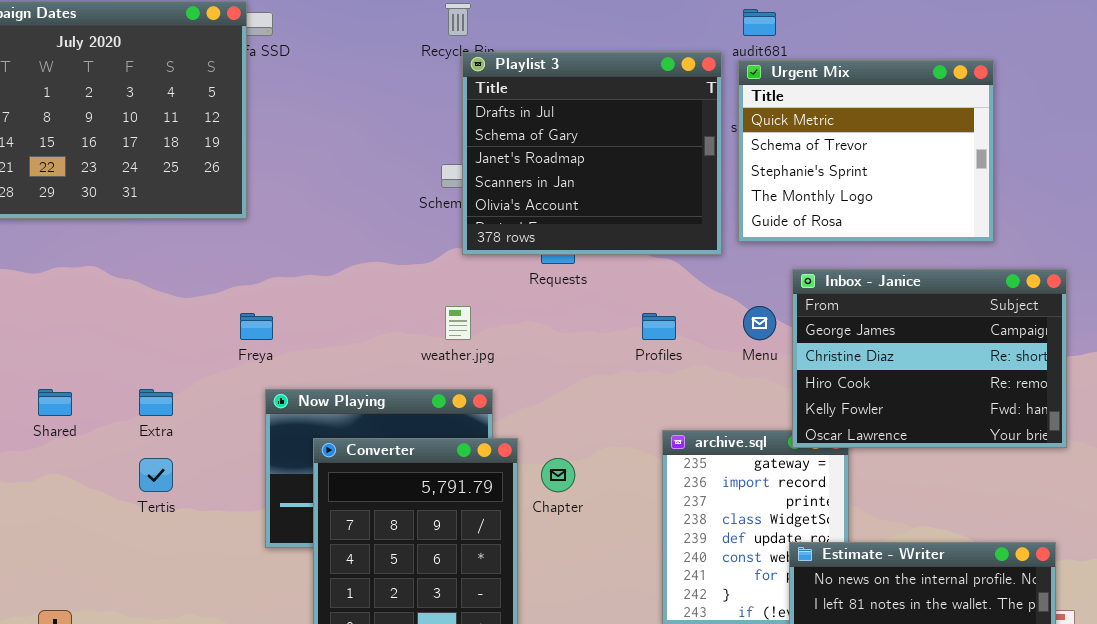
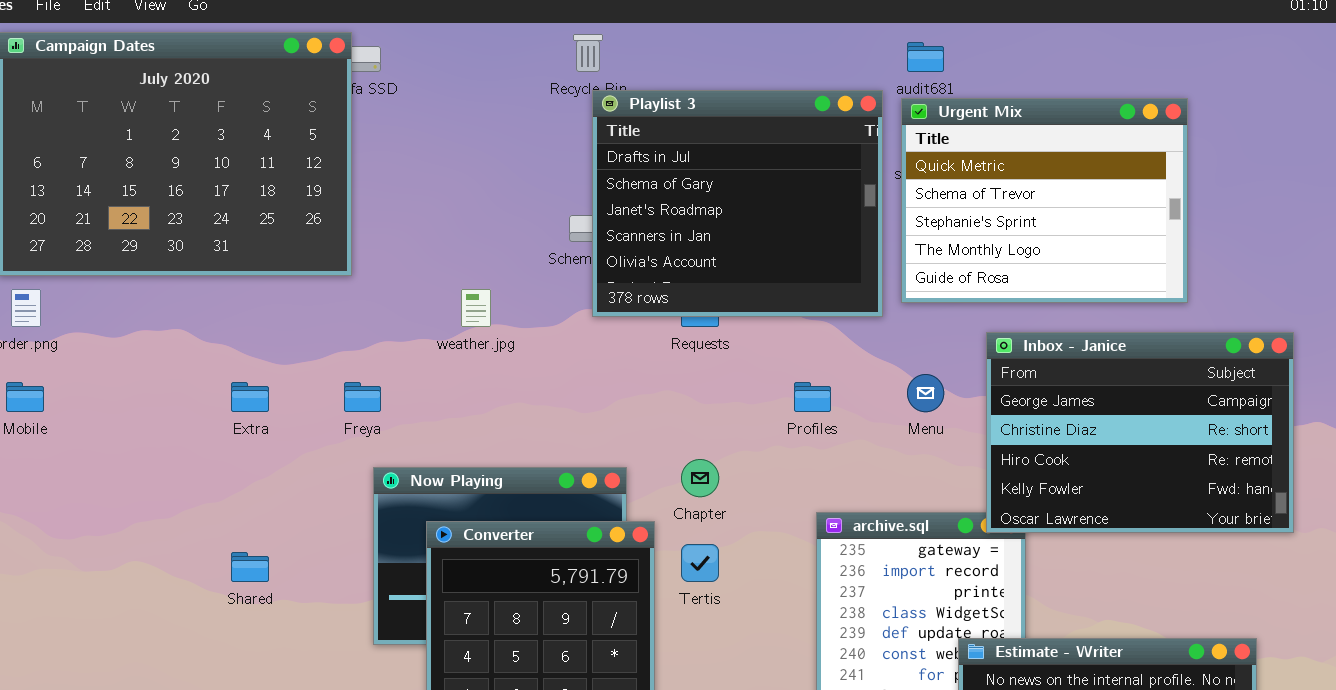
Inbox - Janice: [792,269,1067,448] -> [986,332,1294,533], moved
weather.jpg: [445,306,471,340] -> [461,289,491,327], moved
Shared: [38,389,72,416] -> [231,552,269,582], moved
Extra: [139,389,173,416] -> [231,382,269,412], moved
Tertis: [139,458,173,492] -> [681,544,719,582], moved
Chapter: [541,458,575,492] -> [681,459,719,497], moved

